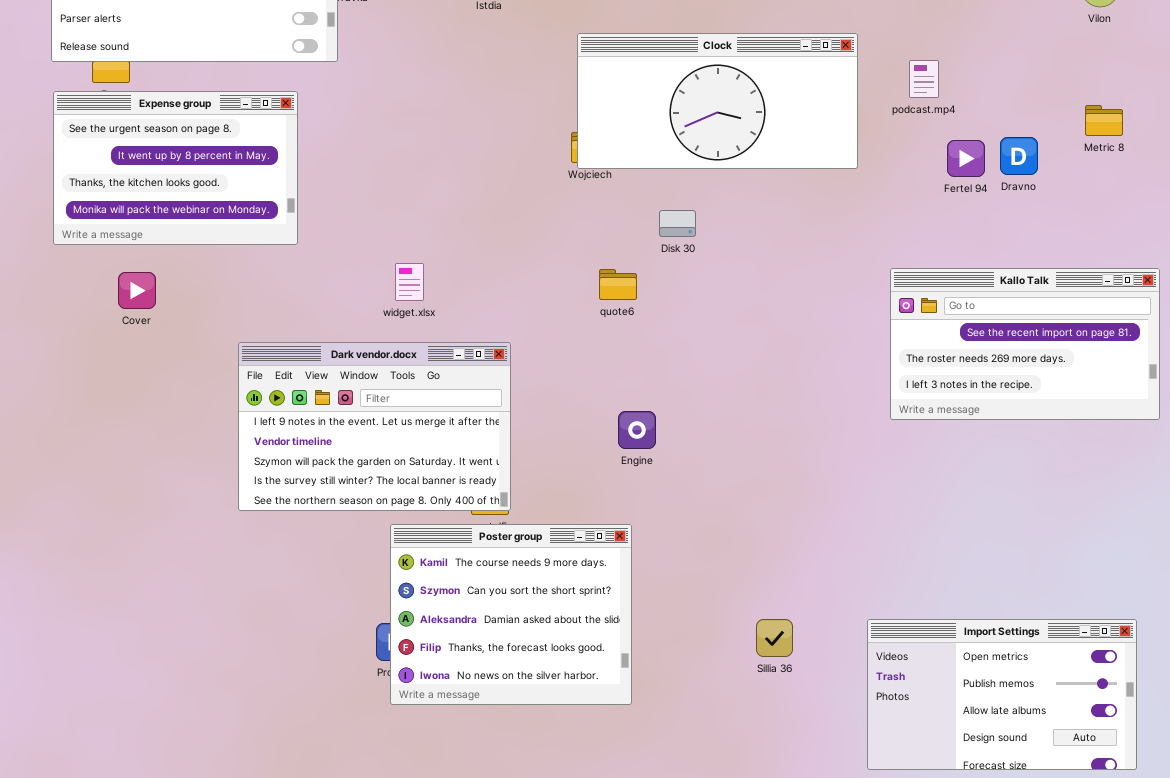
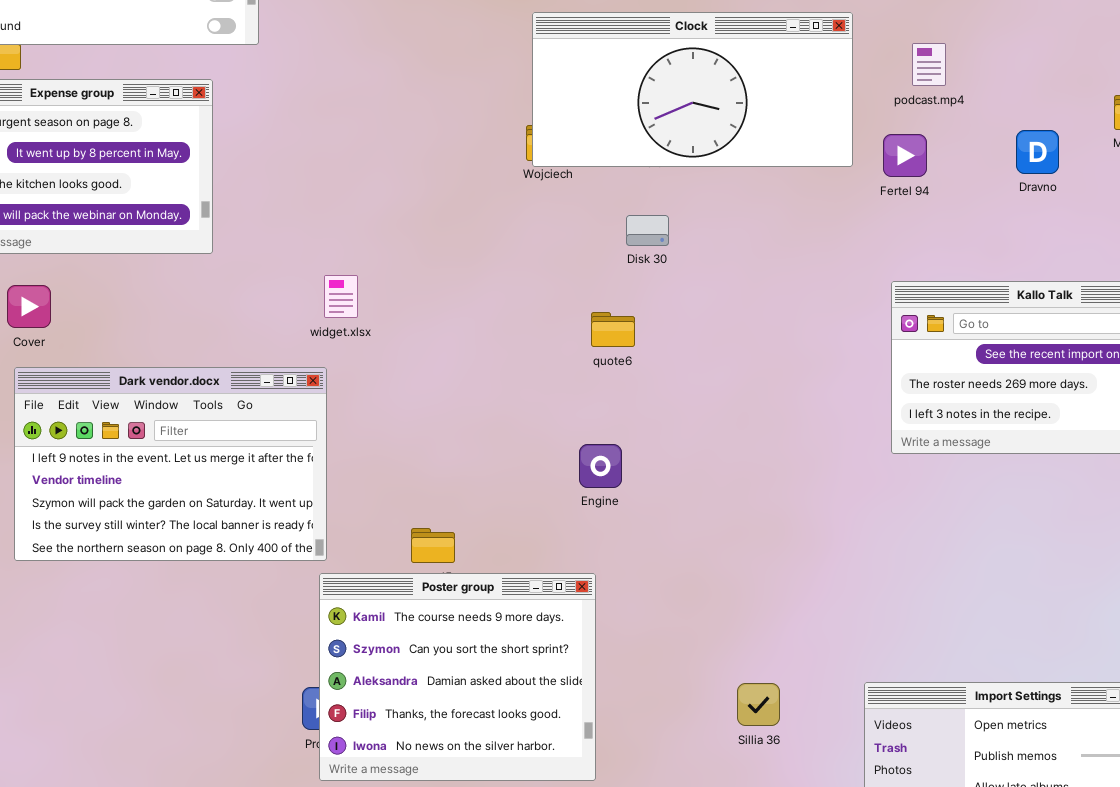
Fertel 94: [947,140,985,177] -> [883,134,927,177], moved
quote6: [599,269,637,300] -> [591,312,635,347], moved
Dark vendor.docx: [238,342,511,511] -> [14,367,327,561], moved

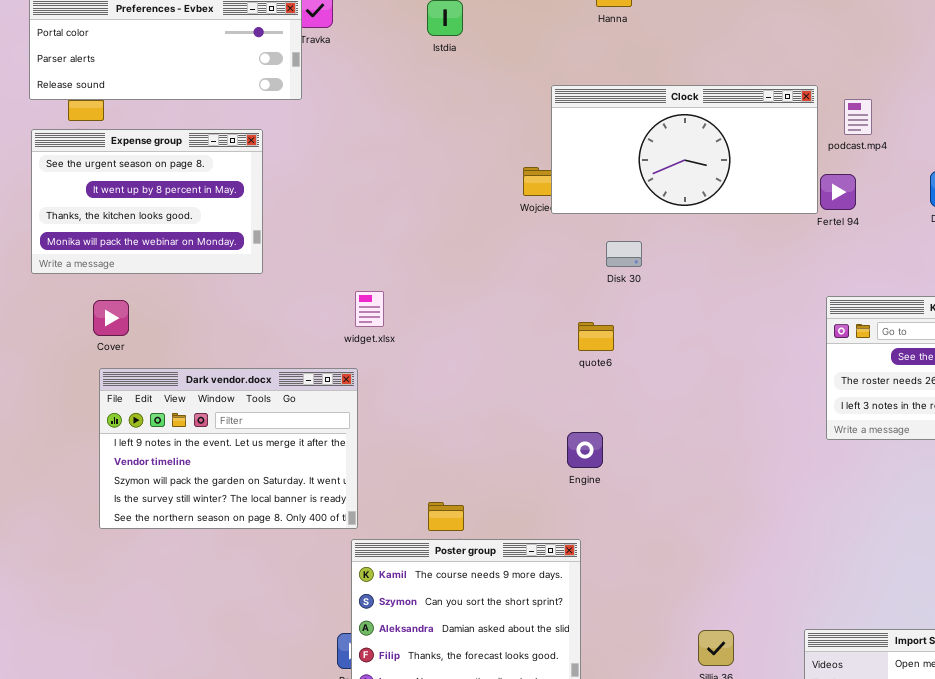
Clock: [532,12,853,167] -> [551,85,818,214], moved

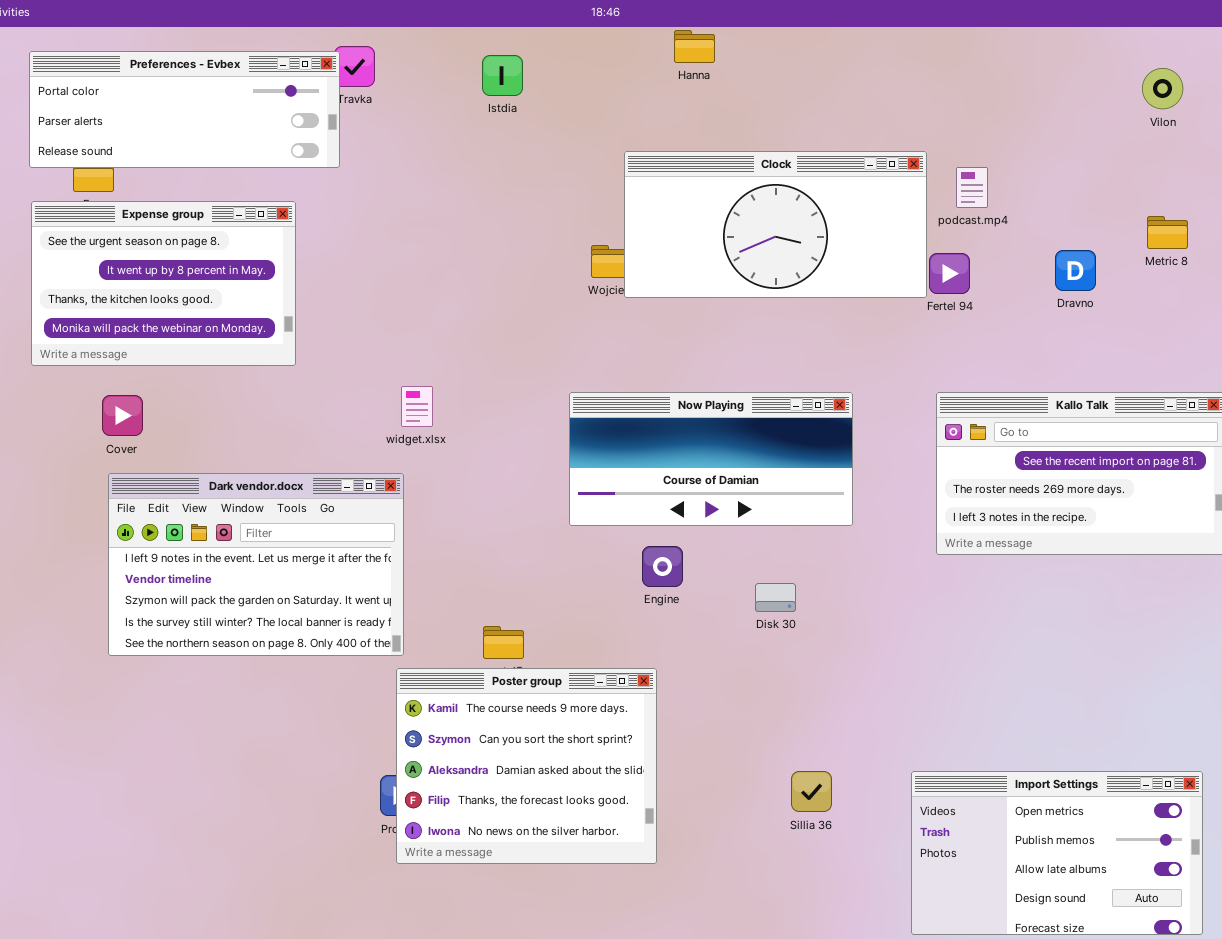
Disk 30: [606,241,642,267] -> [755,583,796,612], moved
Now Playing: none -> [569,392,853,526], opened

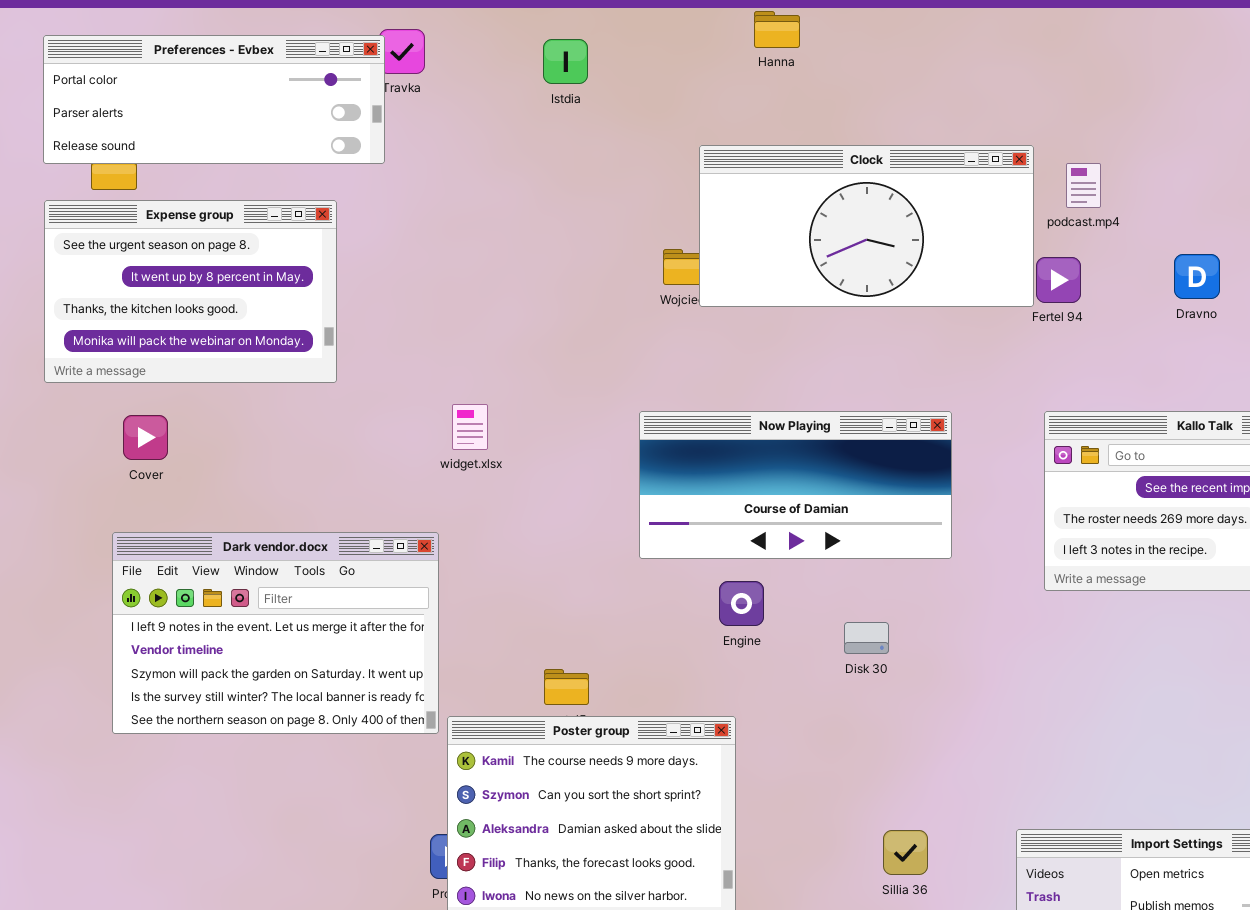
Dark vendor.docx: [108,473,404,656] -> [112,532,439,734], moved

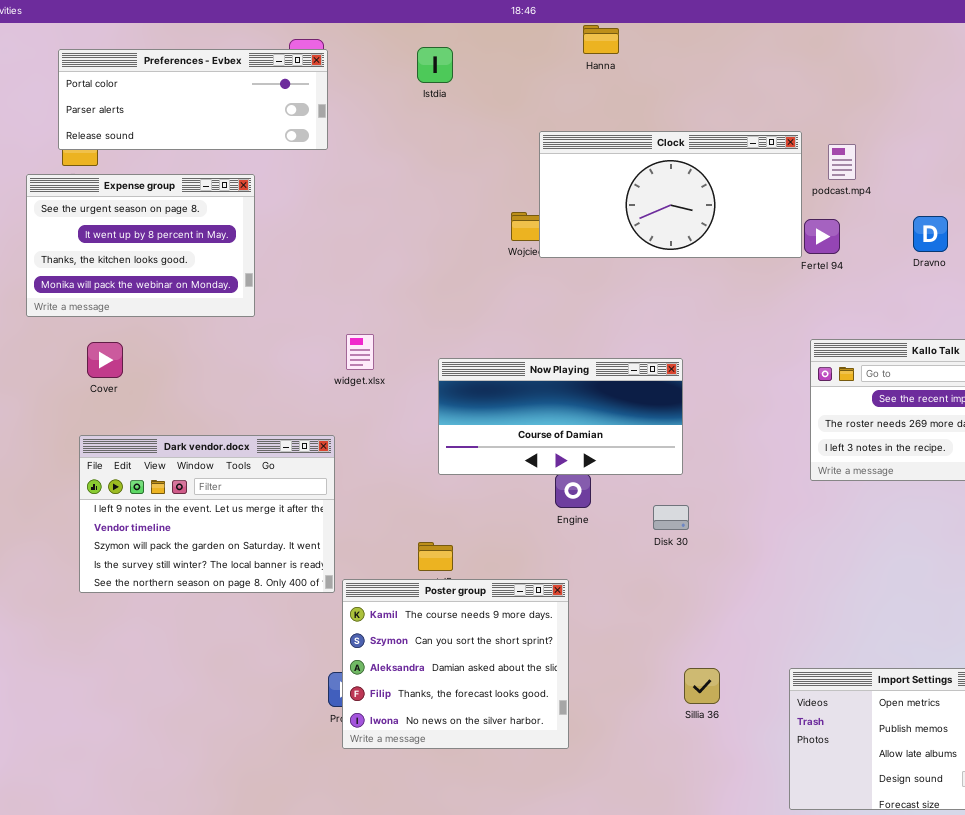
Preferences - Evbex: [43,35,385,164] -> [58,49,328,150], moved
Now Playing: [639,411,952,559] -> [438,358,683,475], moved

